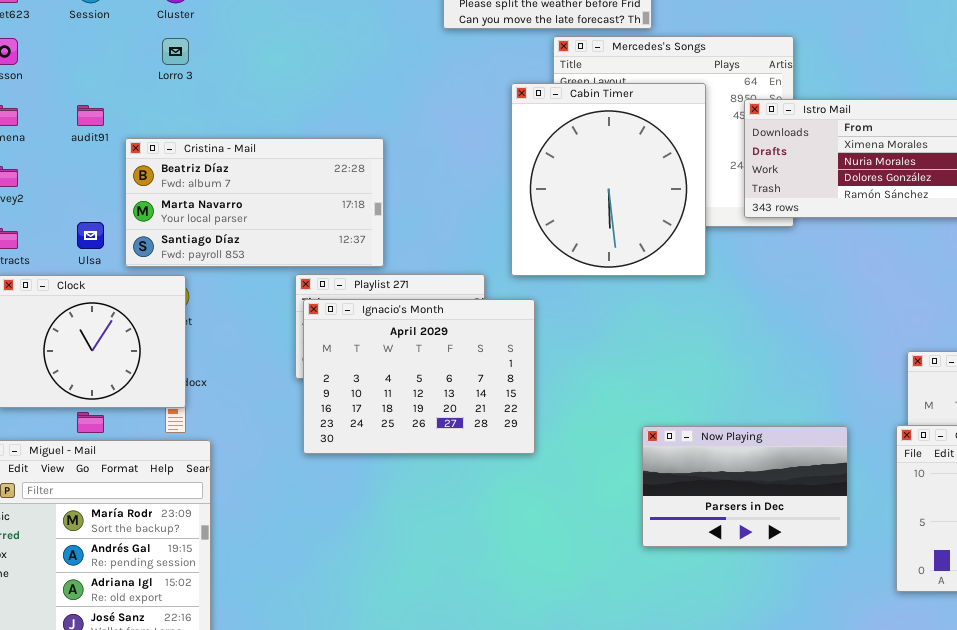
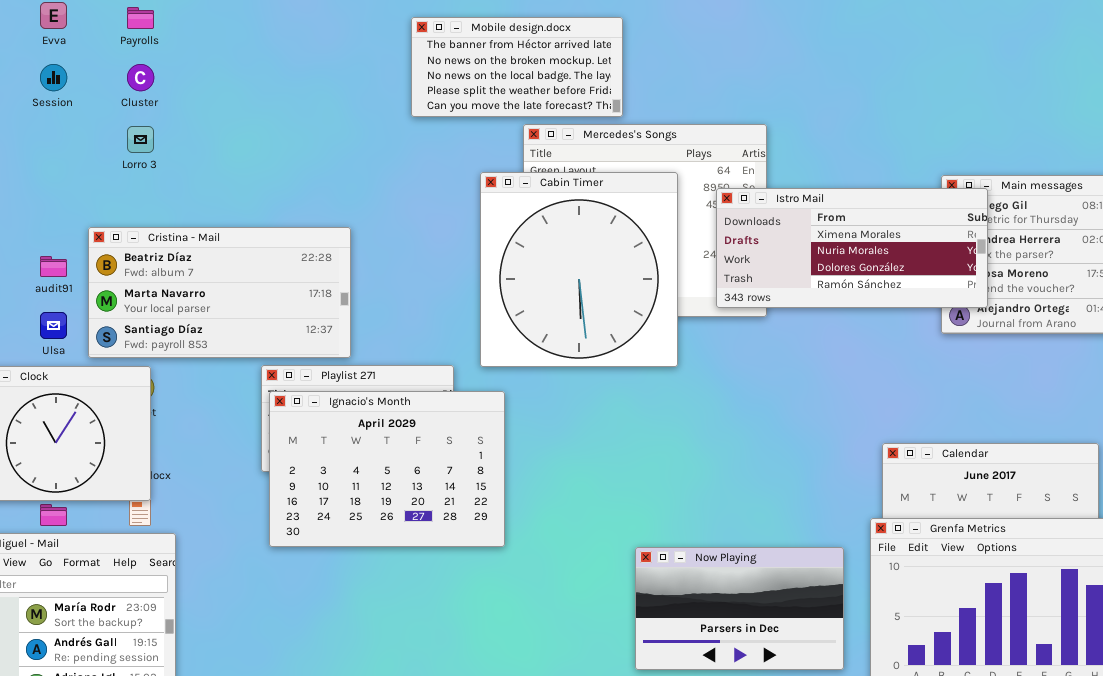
audit91: [77,105,104,126] -> [40,256,67,277], moved
Now Playing: [642,426,848,547] -> [635,547,844,670], moved

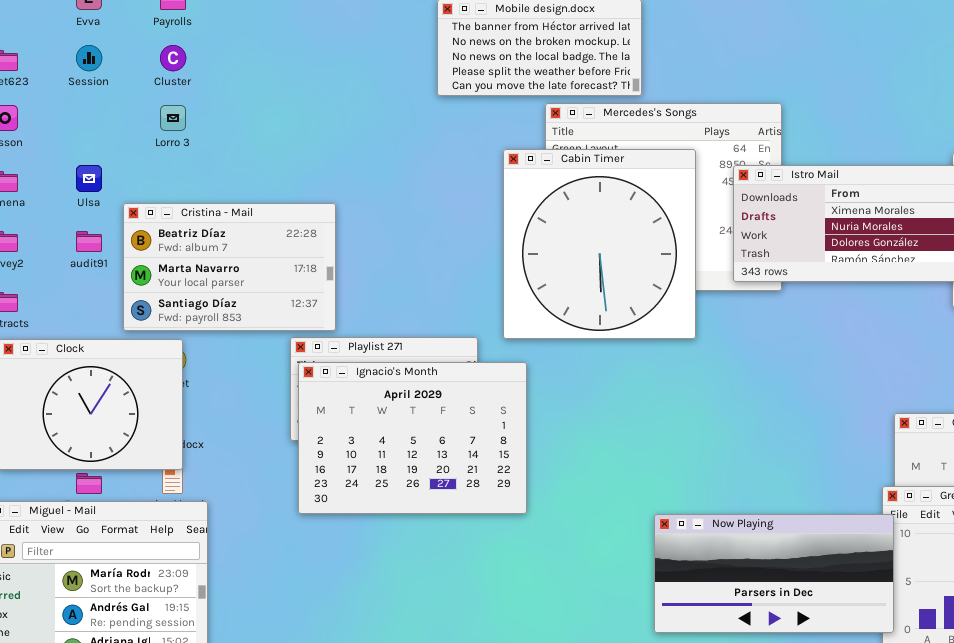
Cristina - Mail: [88,227,351,358] -> [123,203,336,331], resized
Ulsa: [40,312,67,339] -> [76,165,102,192], moved
Now Playing: [635,547,844,670] -> [654,514,894,633], resized

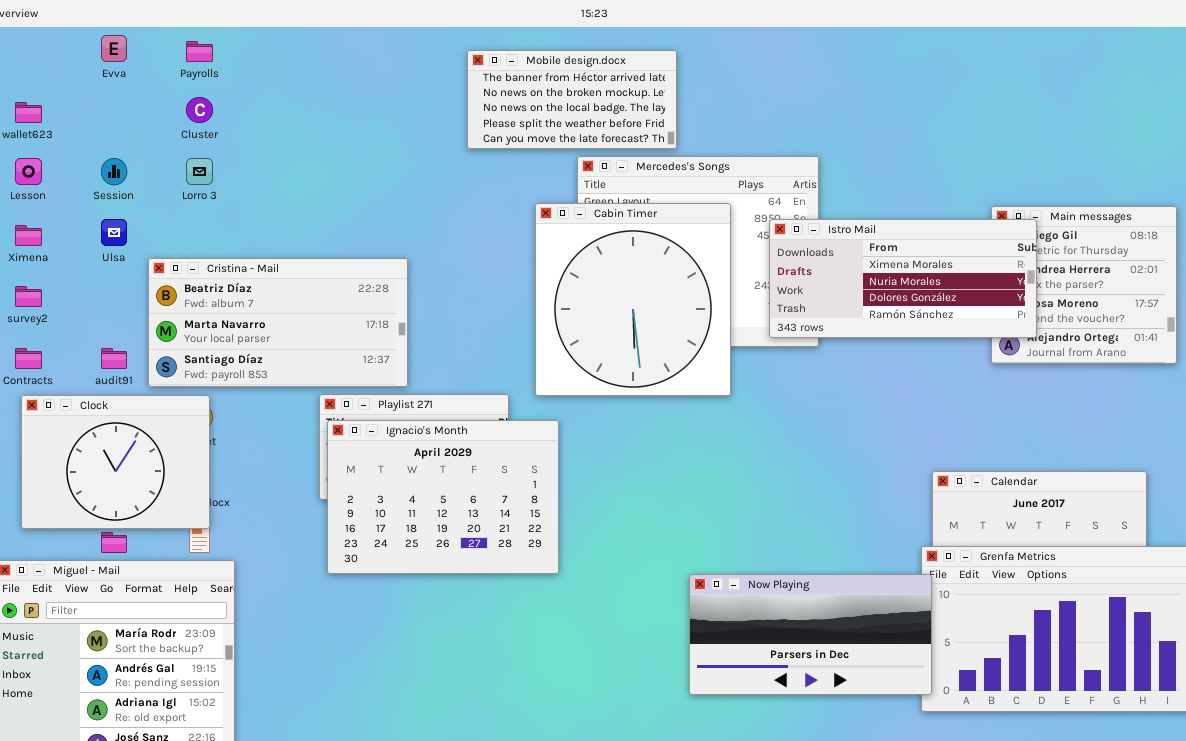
Session: [76,45,102,71] -> [101,158,127,185], moved
Cristina - Mail: [123,203,336,331] -> [148,258,408,387], resized
audit91: [76,231,102,252] -> [101,348,127,369], moved

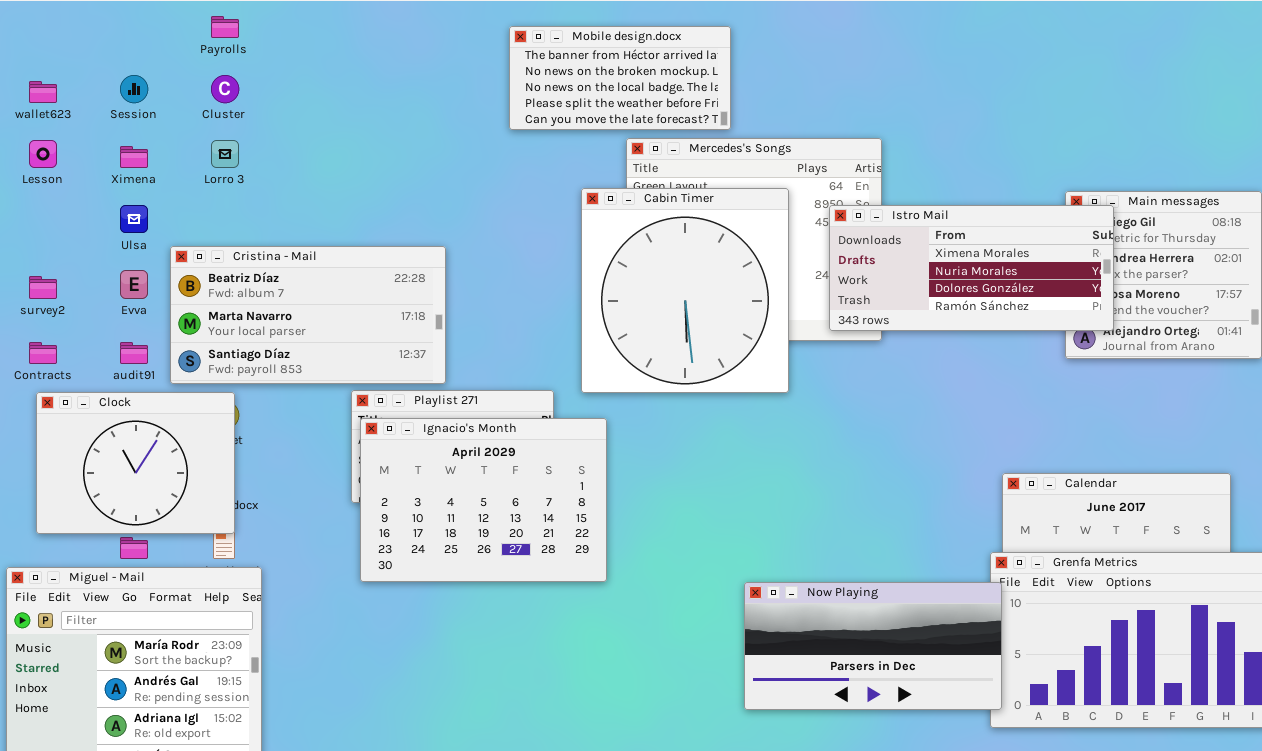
Evva: [101,35,127,62] -> [120,270,148,299], moved
Session: [101,158,127,185] -> [120,75,148,103], moved
Ximena: [15,225,42,246] -> [120,146,148,168], moved

